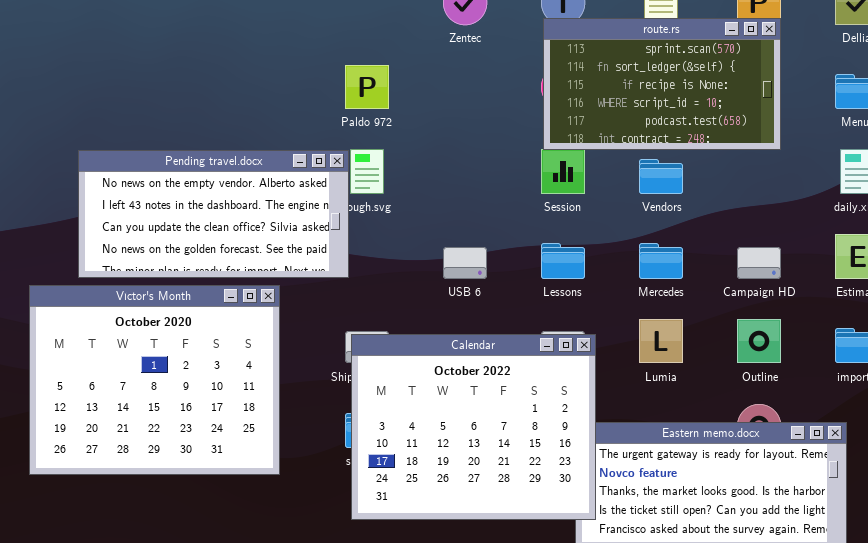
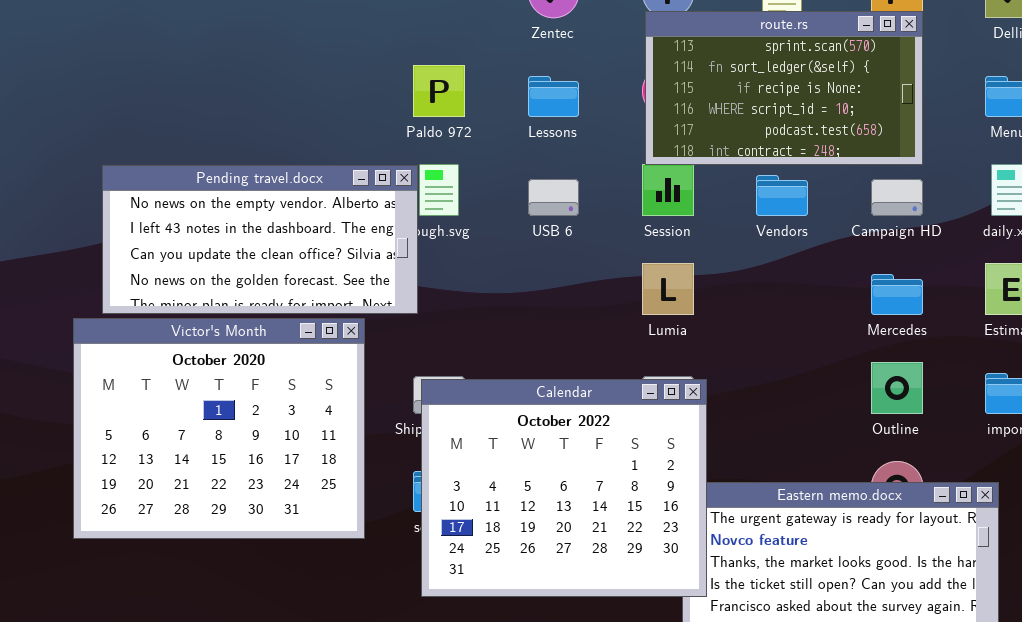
Lessons: [541,243,585,279] -> [528,76,579,117], moved
Mercedes: [639,243,683,279] -> [871,274,923,315], moved
USB 6: [443,247,487,279] -> [528,179,579,216], moved
Campaign HD: [737,247,781,279] -> [871,179,923,216], moved
Víctor's Month: [29,285,280,475] -> [73,318,365,539], moved
Lumia: [639,319,683,363] -> [642,263,694,315], moved

